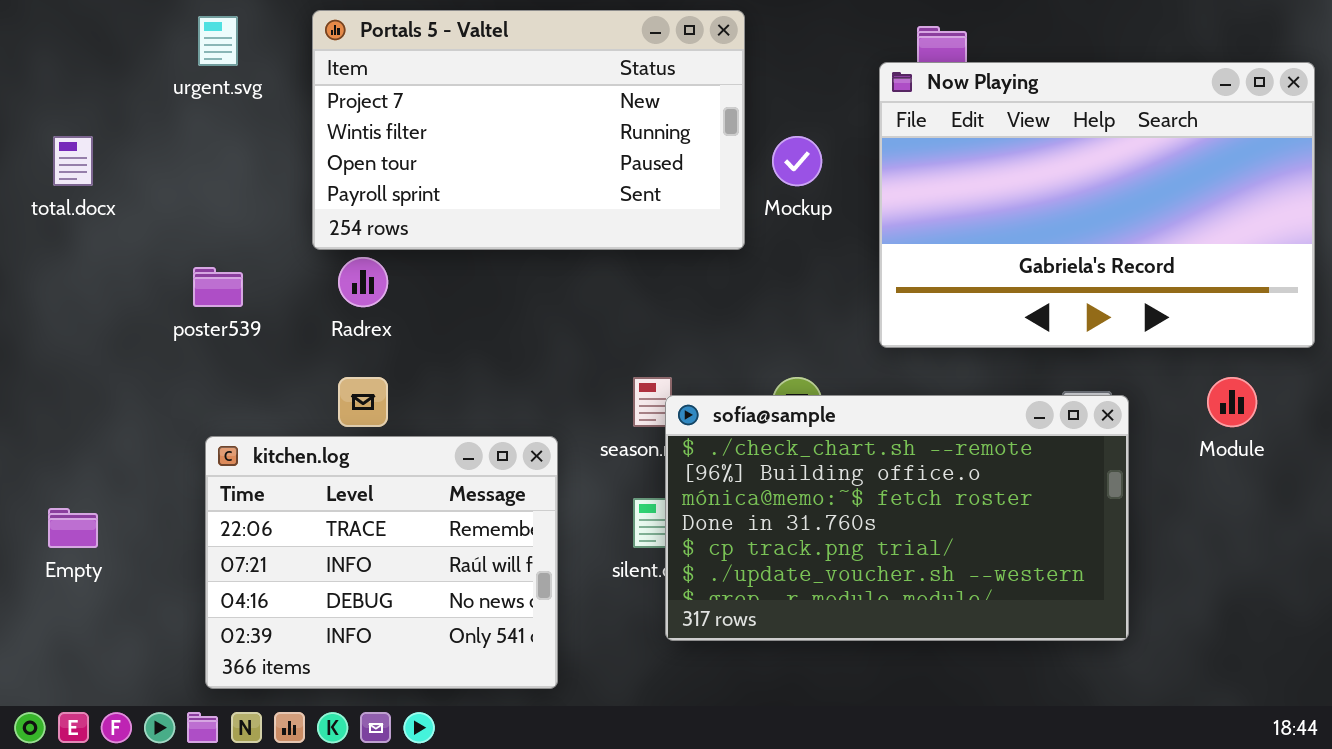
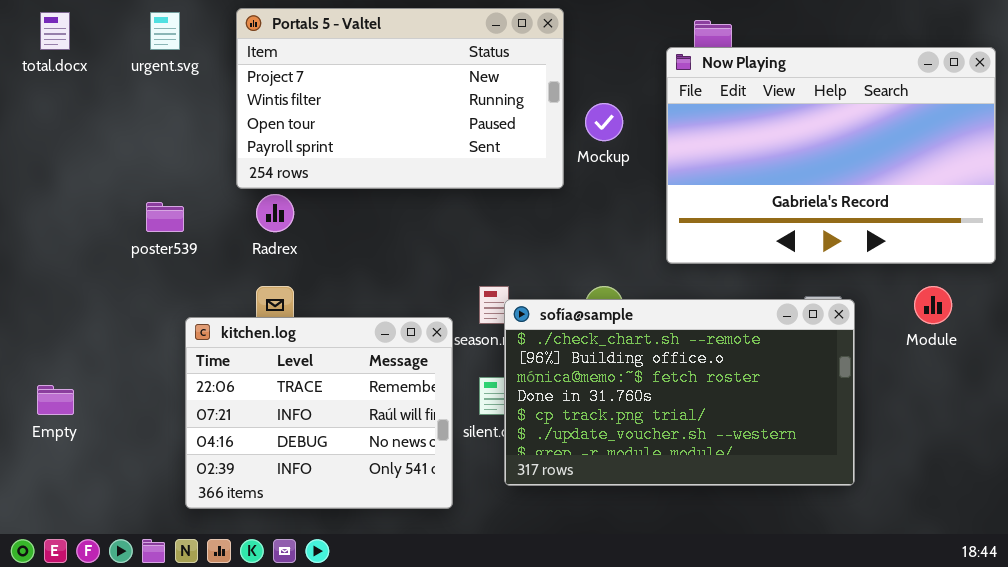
total.docx: [53,136,93,186] -> [40,12,70,50], moved
kitchen.log: [205,436,558,689] -> [185,317,453,509], moved

